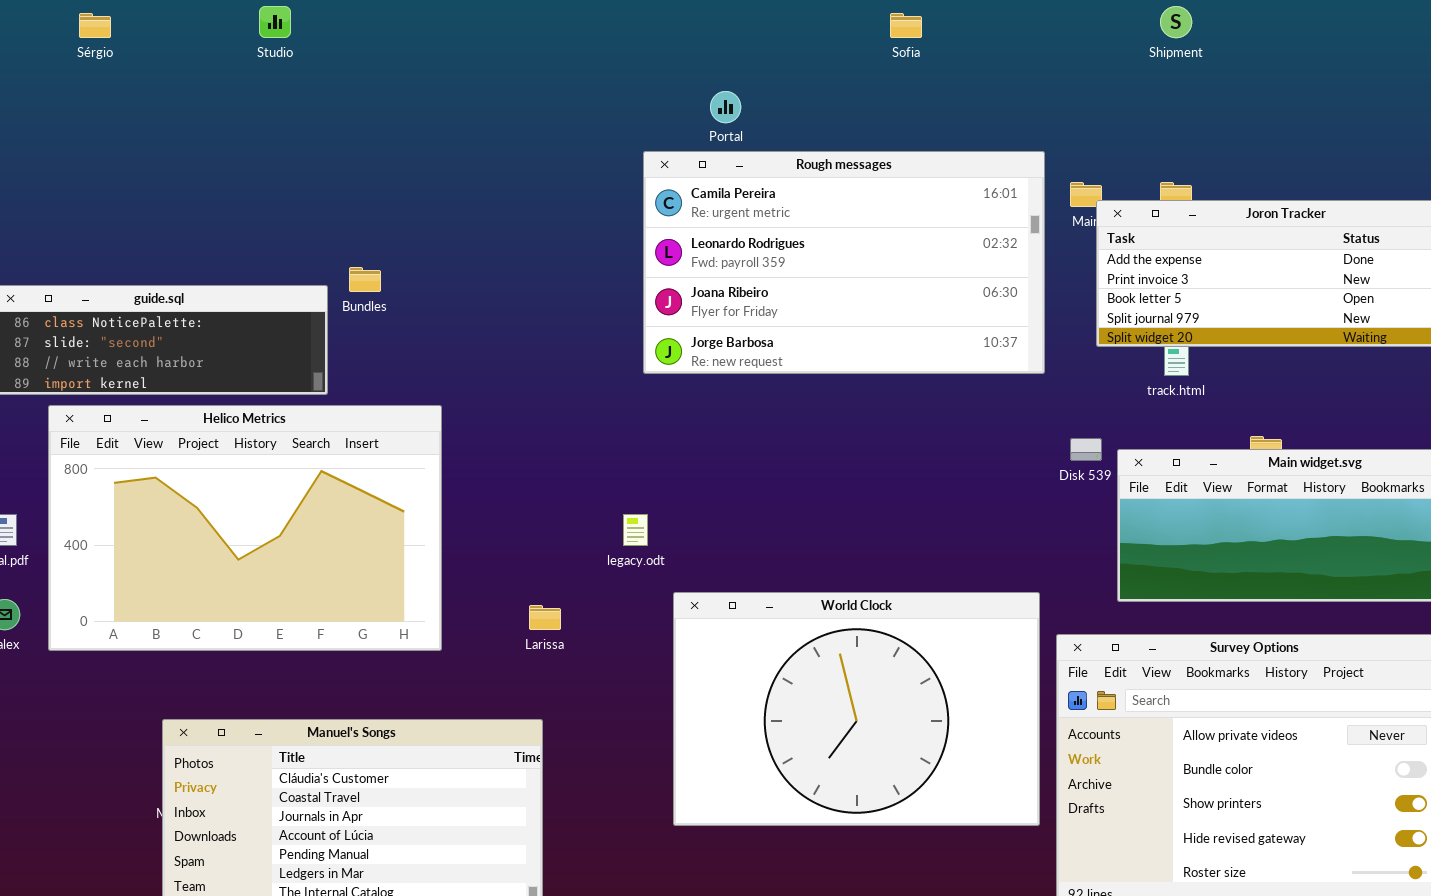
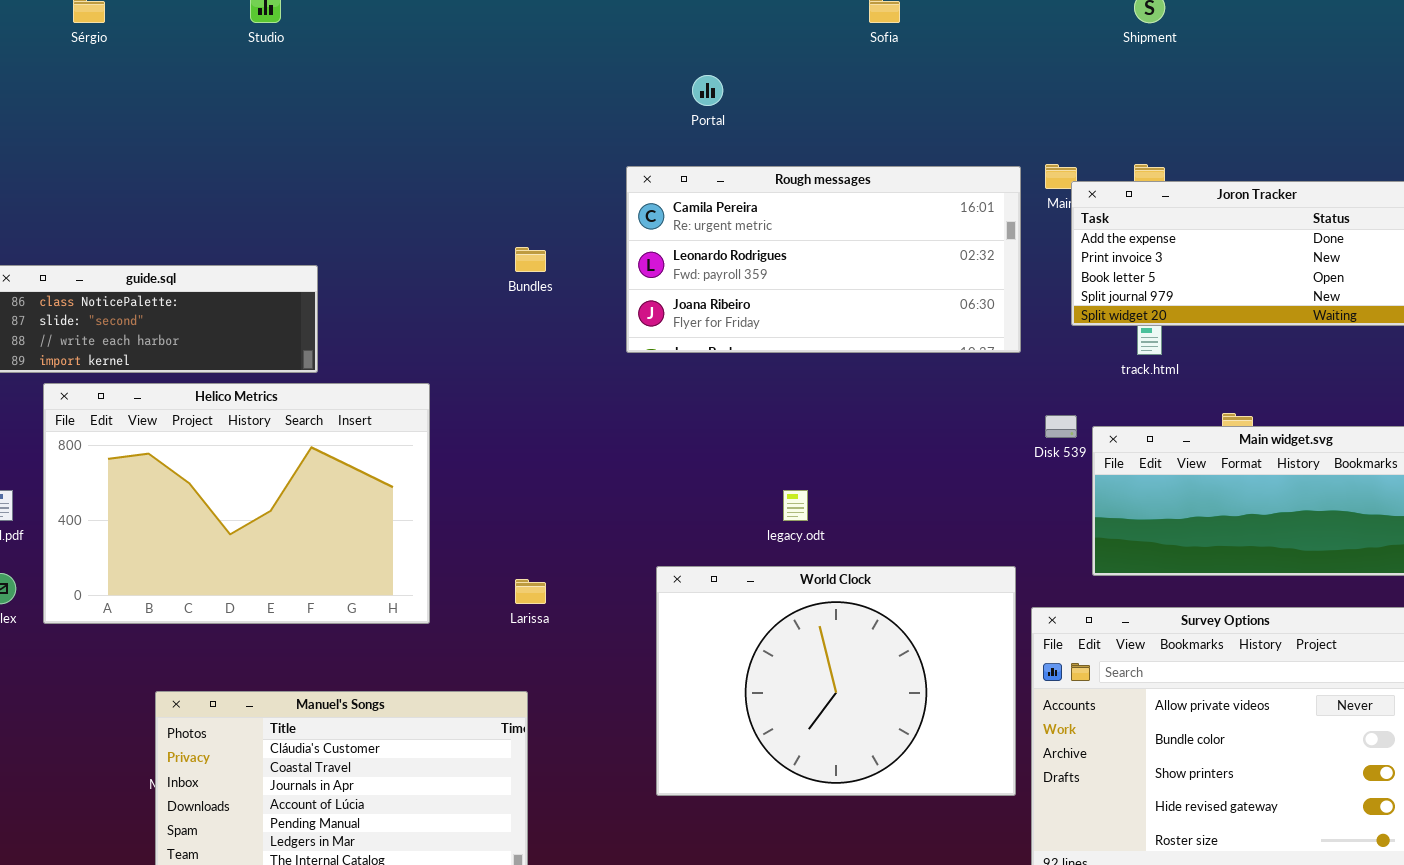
Rough messages: [643,151,1045,374] -> [626,166,1021,353], resized
Bundles: [349,267,381,292] -> [515,247,546,272], moved
legacy.odt: [623,514,648,546] -> [783,490,808,521], moved

